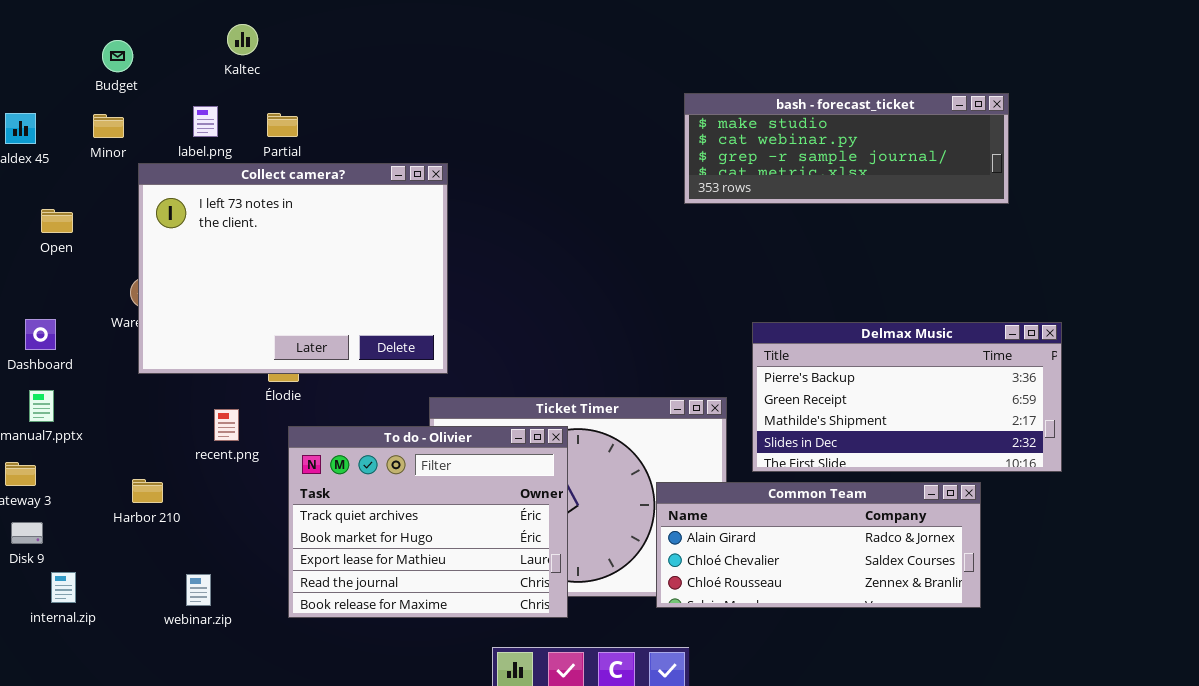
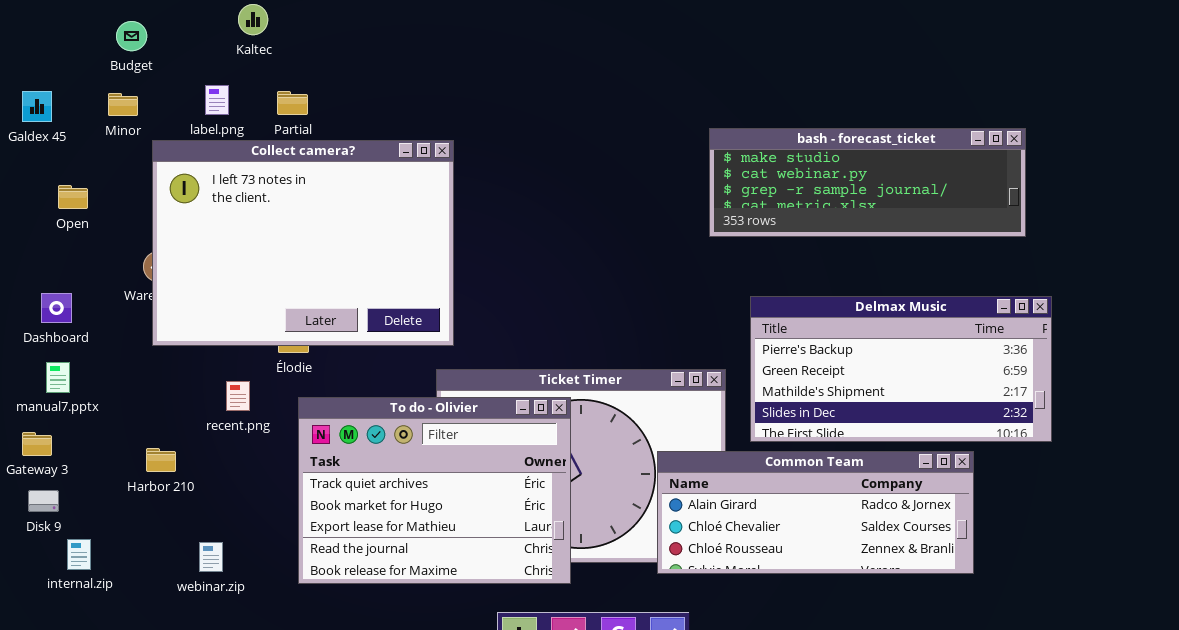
bash - forecast_ticket: [684,93,1009,204] -> [709,128,1026,237], moved

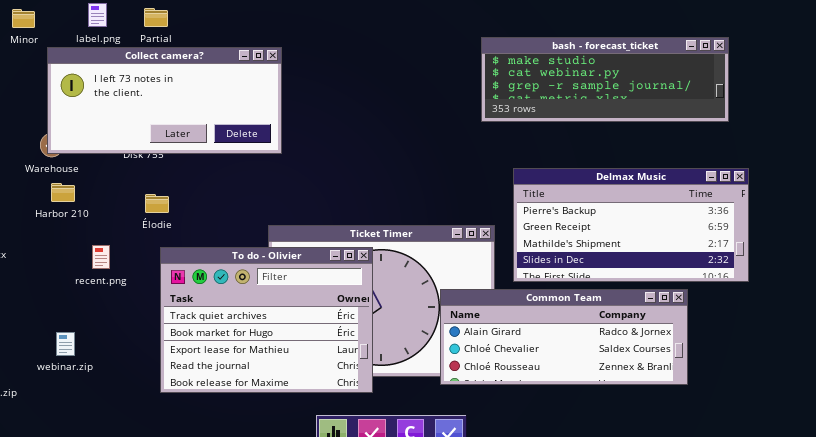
Collect camera?: [152,140,454,346] -> [47,47,282,154], resized
recent.png: [226,381,250,411] -> [92,245,110,269], moved
Harbor 210: [146,448,176,472] -> [51,183,75,202], moved
webinar.zip: [199,542,223,572] -> [56,332,75,356], moved

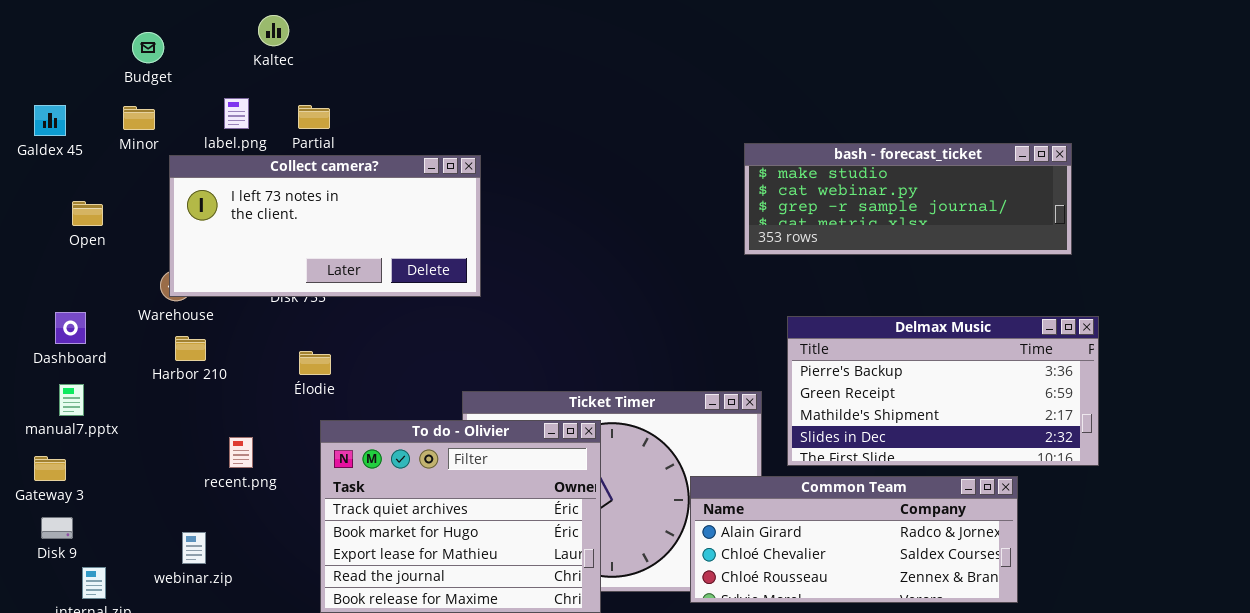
recent.png: [92,245,110,269] -> [229,437,253,468], moved

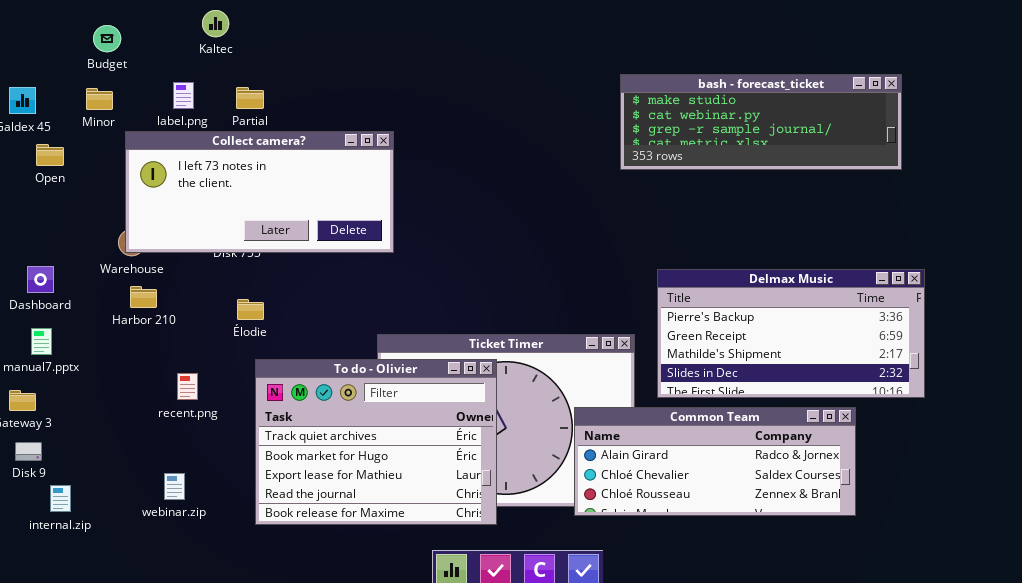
bash - forecast_ticket: [744,143,1072,255] -> [620,74,902,170], moved
Open: [72,201,103,226] -> [36,144,64,166], moved
webinar.zip: [182,532,206,564] -> [164,473,185,500], moved

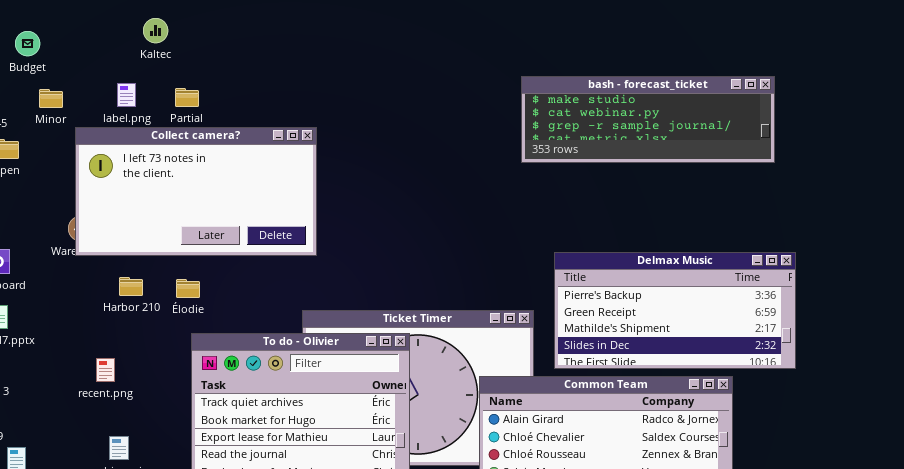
Budget: [93,25,121,52] -> [15,31,40,56], moved
Collect camera?: [125,131,394,253] -> [75,127,317,256], resized
Harbor 210: [130,286,157,308] -> [119,277,143,296], moved
recent.png: [177,373,198,400] -> [96,358,115,382], moved

